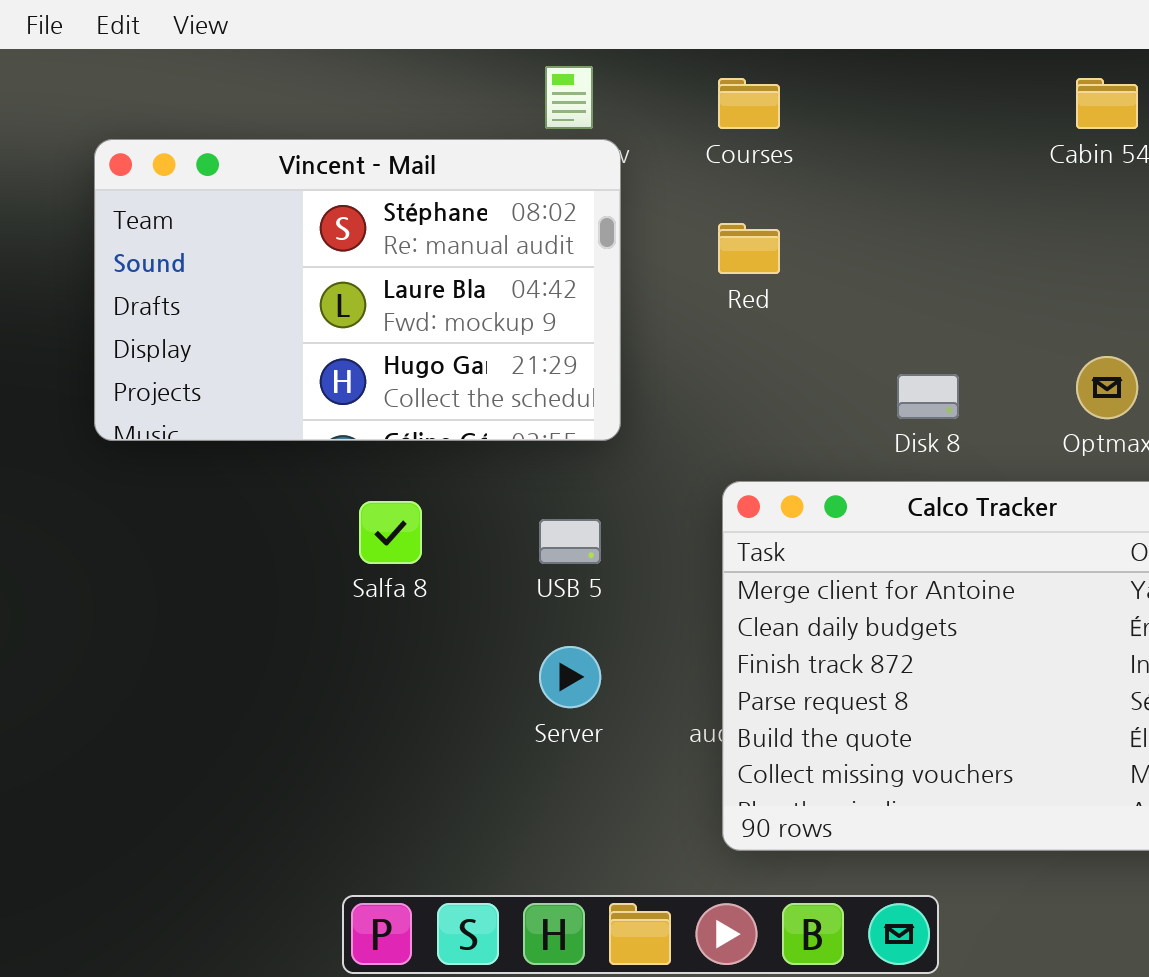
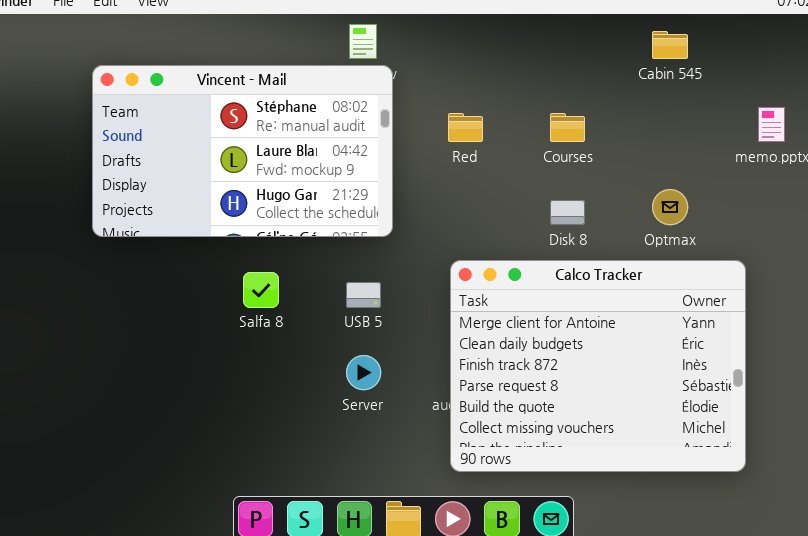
Courses: [718,78,780,129] -> [550,113,585,142], moved

